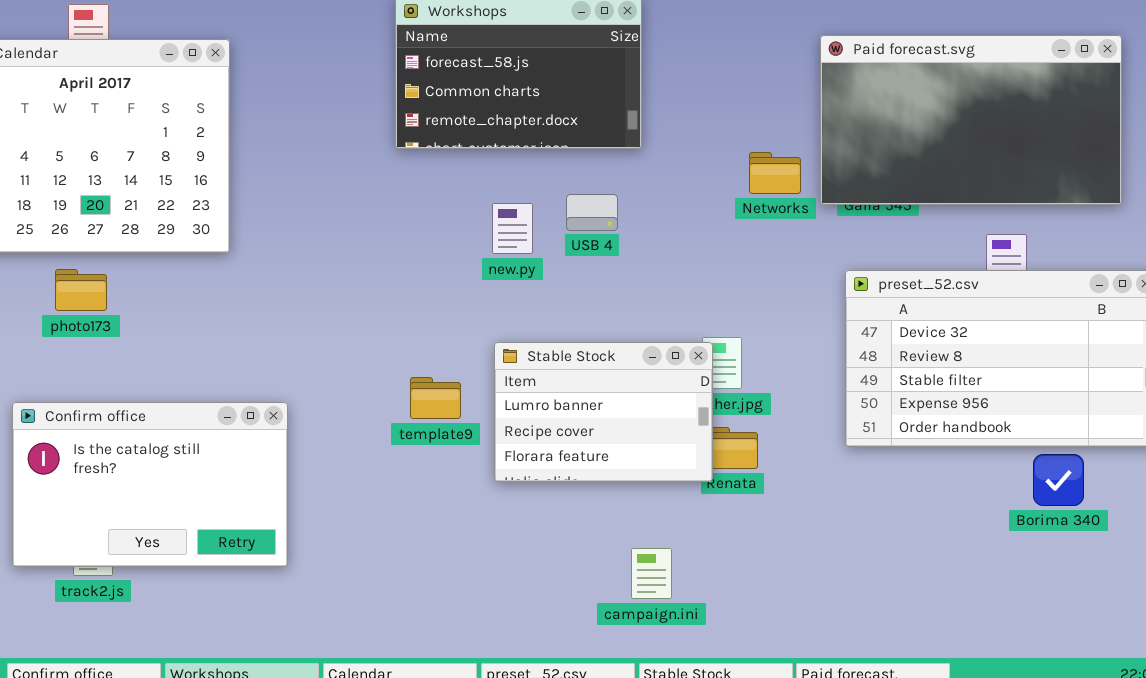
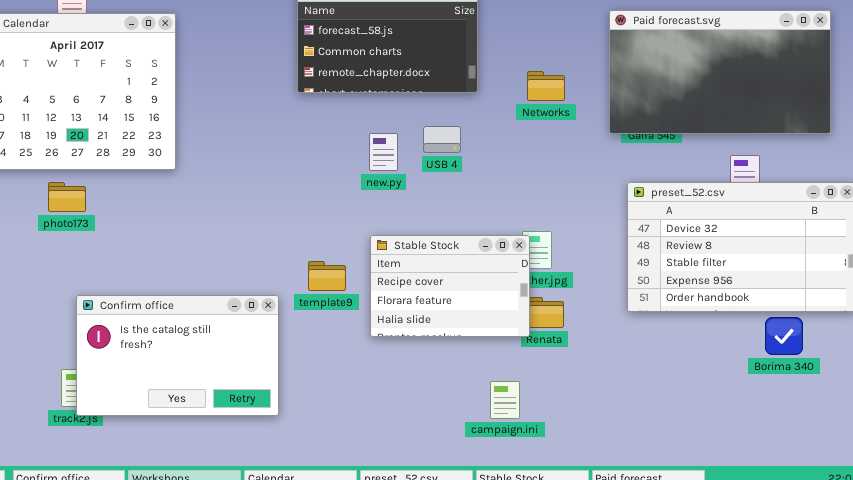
Networks: [749,152,801,194] -> [527,71,565,101], moved
Stable Stock: [494,342,713,482] -> [370,235,530,337], scrolled down 1 row
Confirm office: [12,402,288,567] -> [76,295,279,416], moved
campaign.ini: [631,548,672,599] -> [490,381,520,419], moved

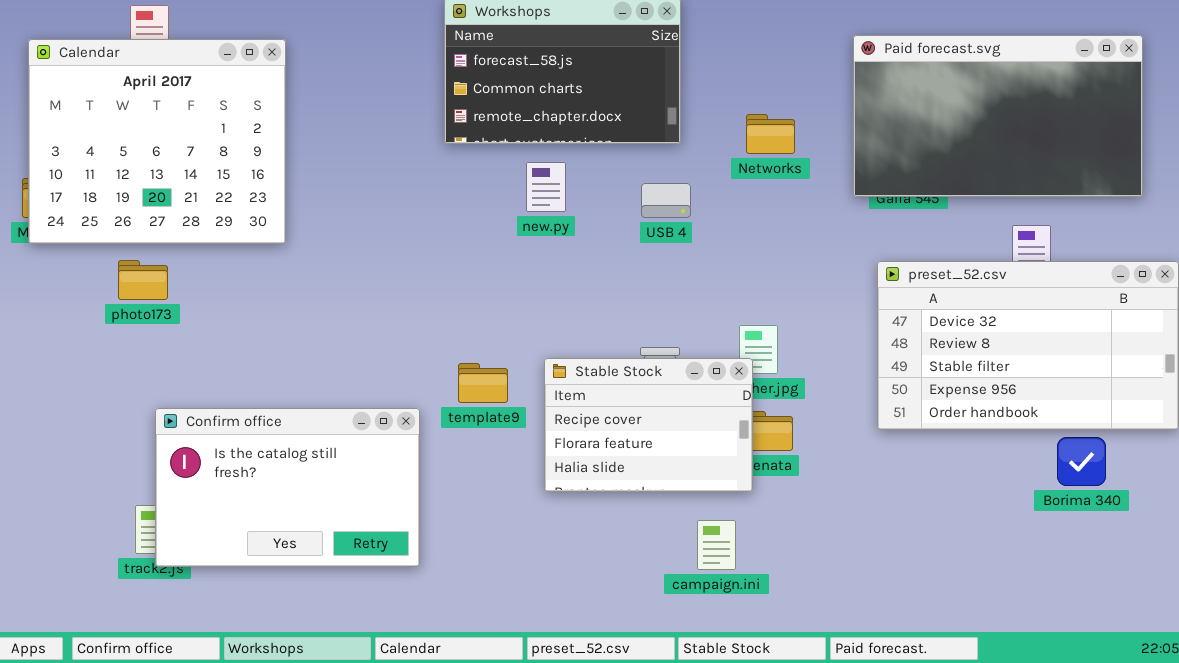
USB 4: [423,126,461,153] -> [641,183,691,218], moved
new.py: [369,133,398,171] -> [526,162,566,212], moved
Stable Stock: [370,235,530,337] -> [544,358,753,492], moved

